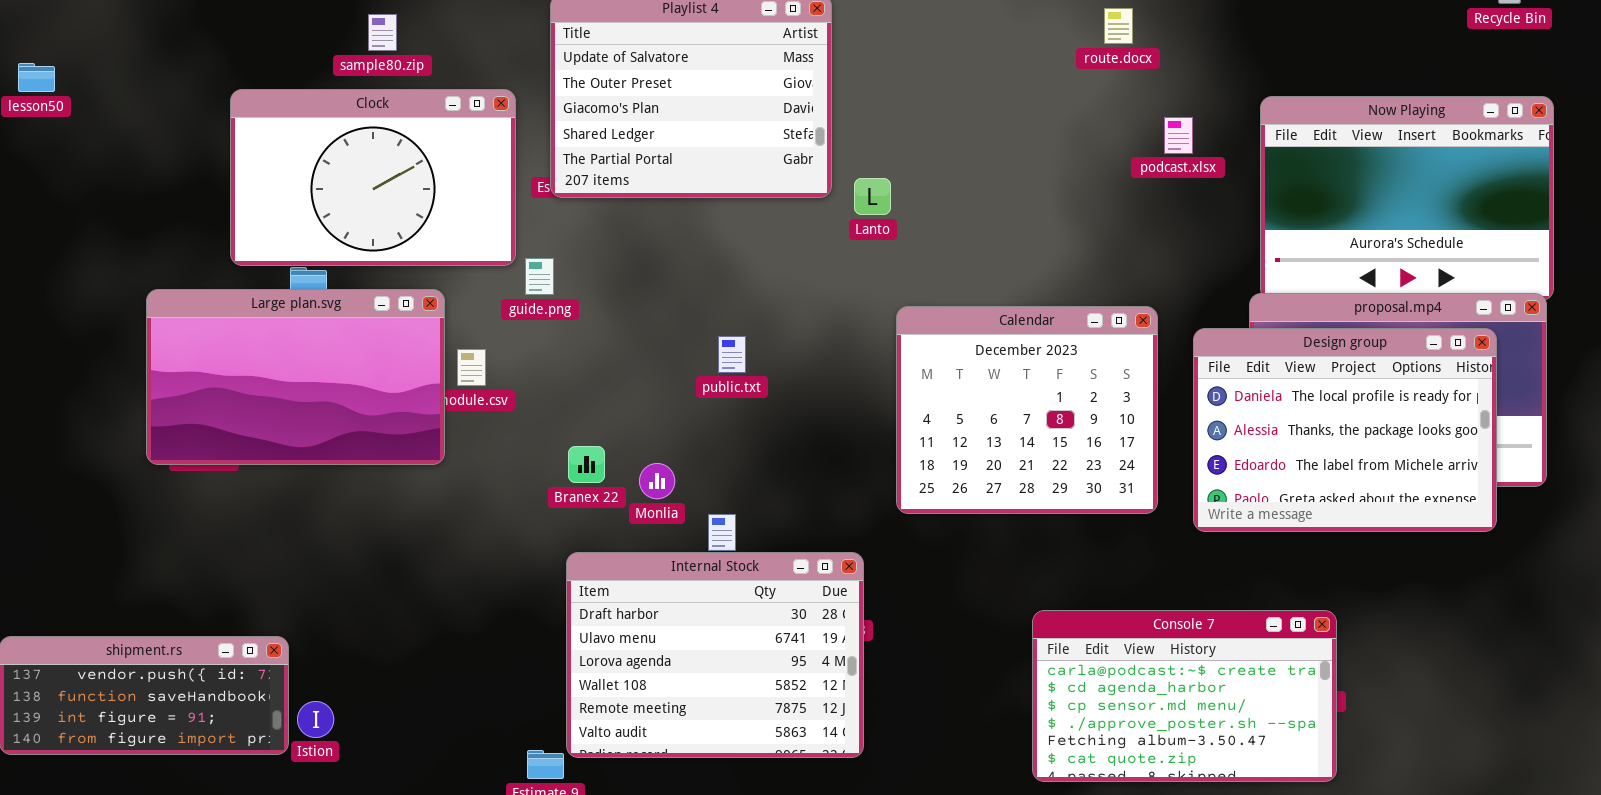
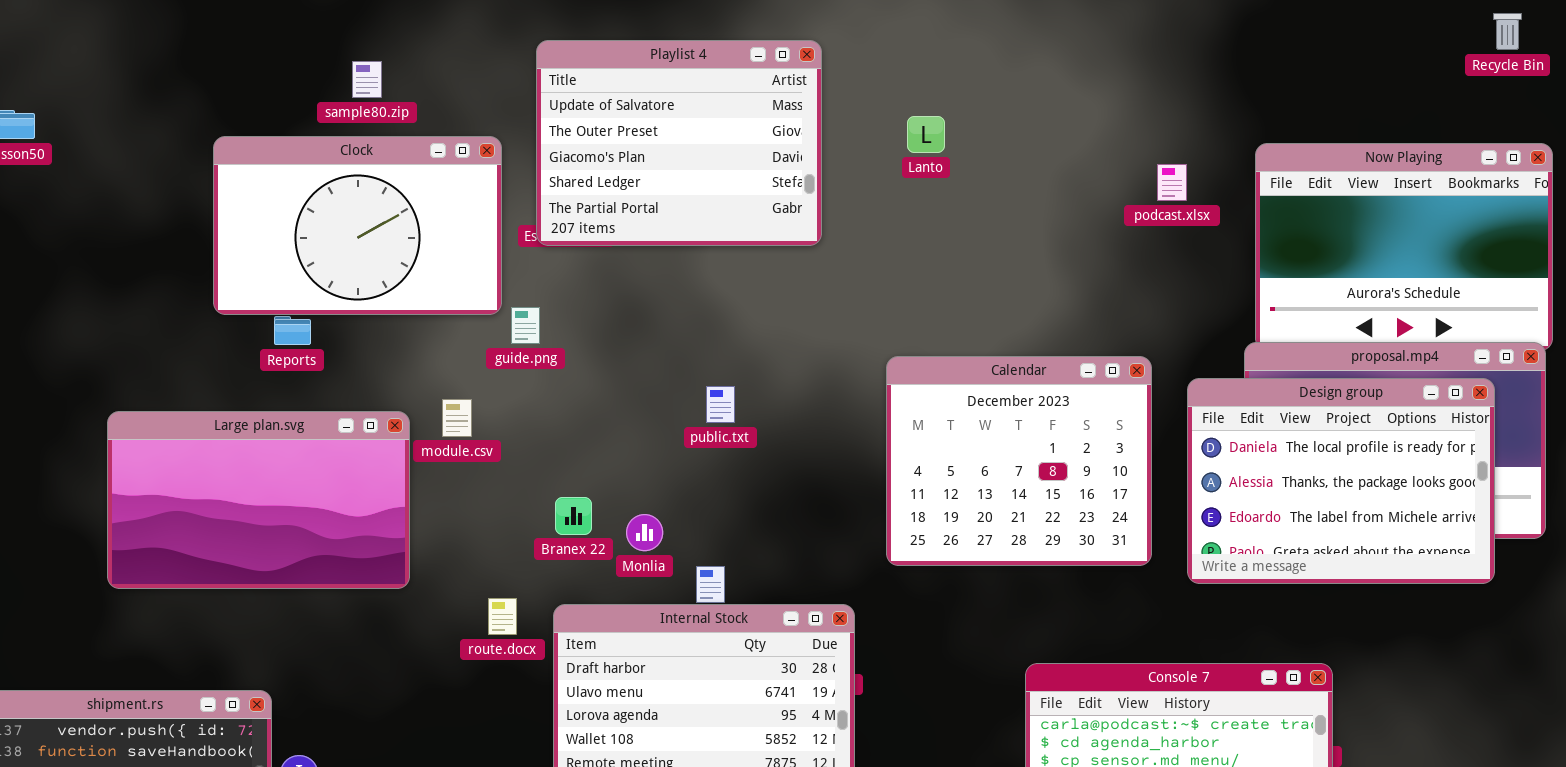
route.docx: [1104,8,1133,44] -> [488,598,517,635], moved
Lanto: [854,178,891,215] -> [907,116,945,153], moved
Large plan.svg: [146,289,445,465] -> [107,411,410,589], moved

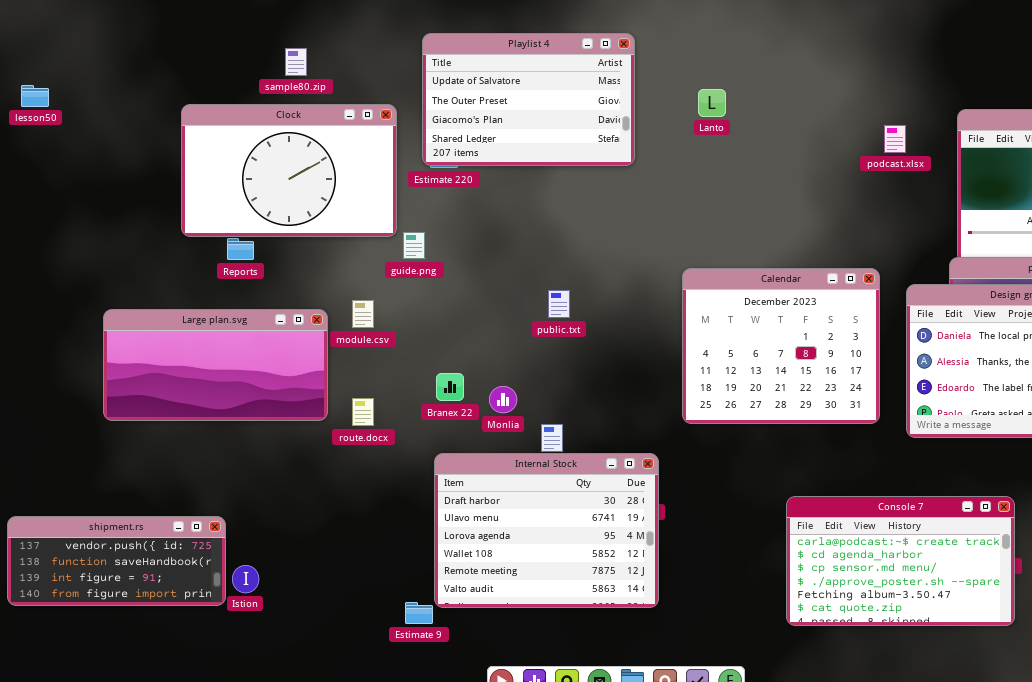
Playlist 4: [536,40,822,246] -> [422,33,635,166], resized
Large plan.svg: [107,411,410,589] -> [103,309,328,421], resized
route.docx: [488,598,517,635] -> [352,398,374,426], moved

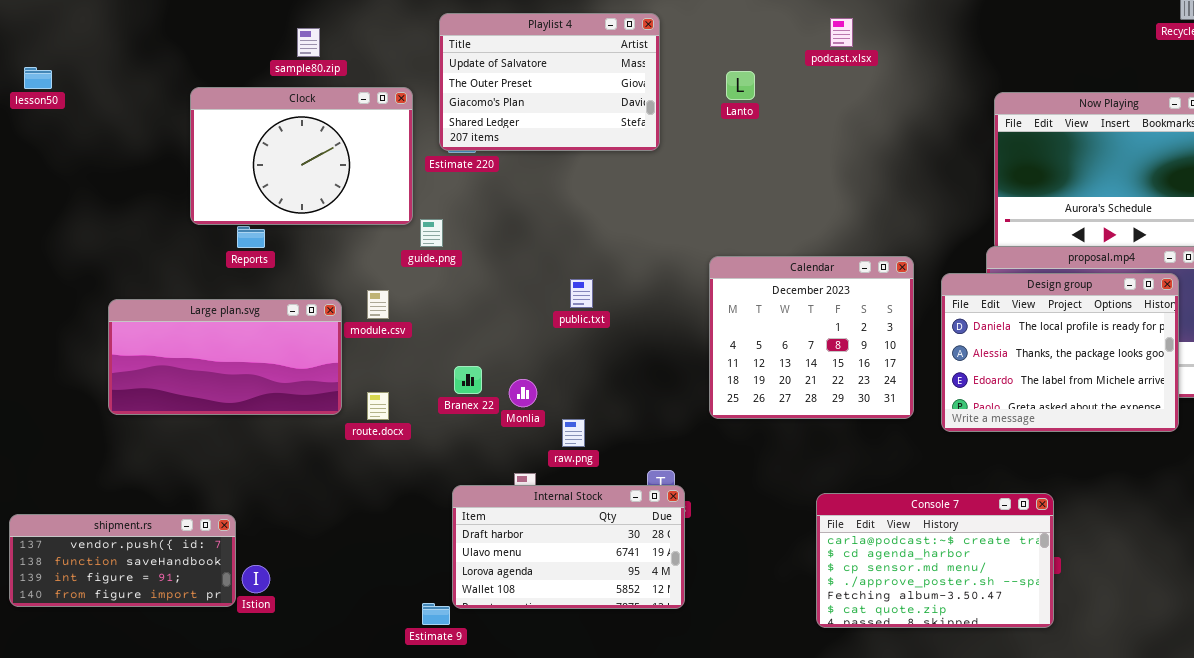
podcast.xlsx: [884,125,906,153] -> [830,18,853,47], moved
Internal Stock: [434,453,659,608] -> [452,485,685,609], resized

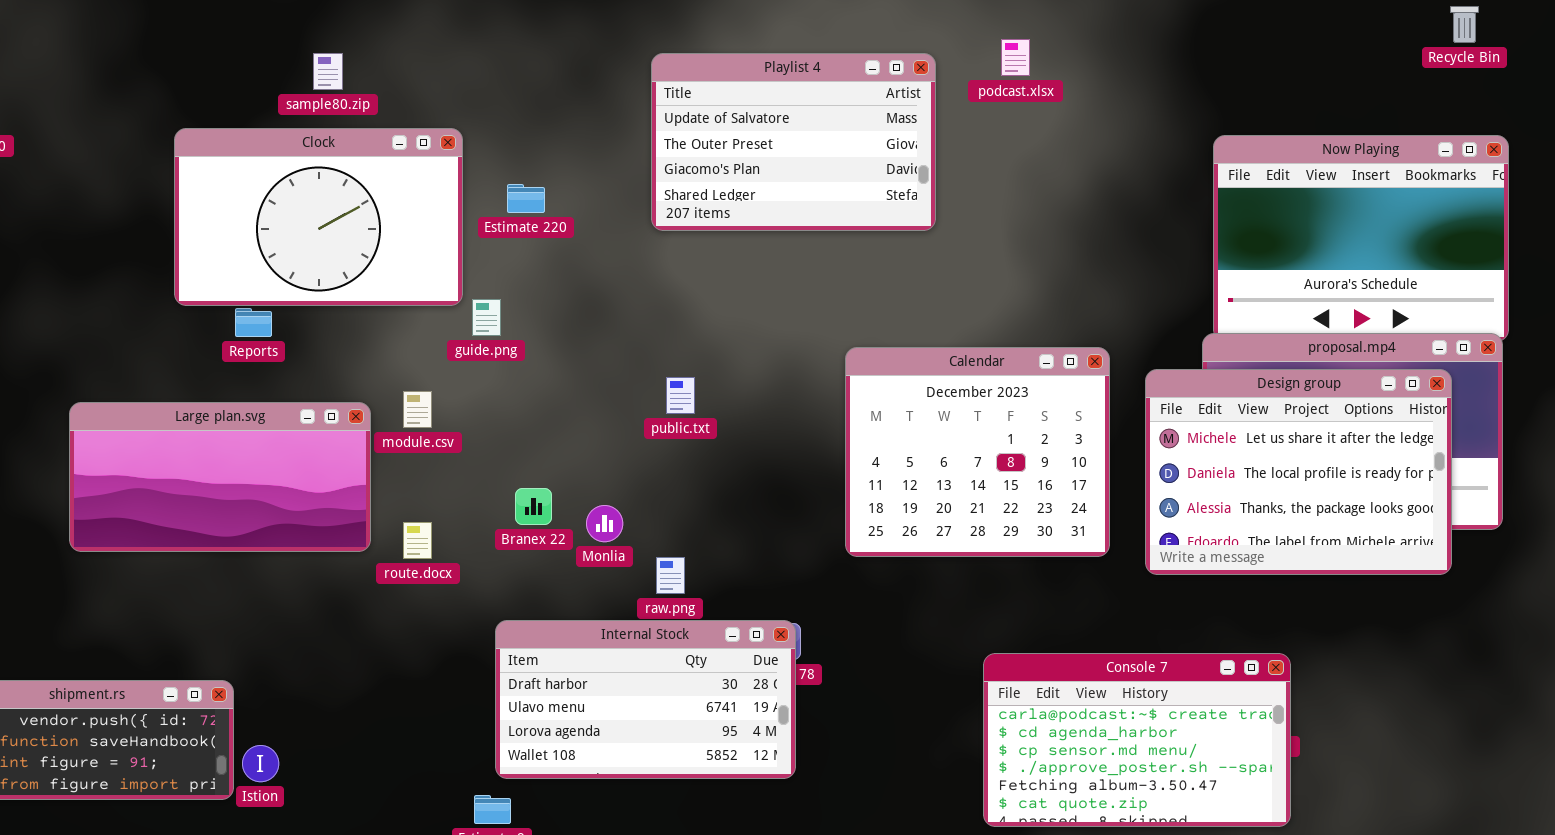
Playlist 4: [439,13,660,151] -> [651,53,936,231], moved
Design group: [941,273,1179,432] -> [1145,369,1452,575], scrolled up 1 row
Internal Stock: [452,485,685,609] -> [495,620,796,779], moved

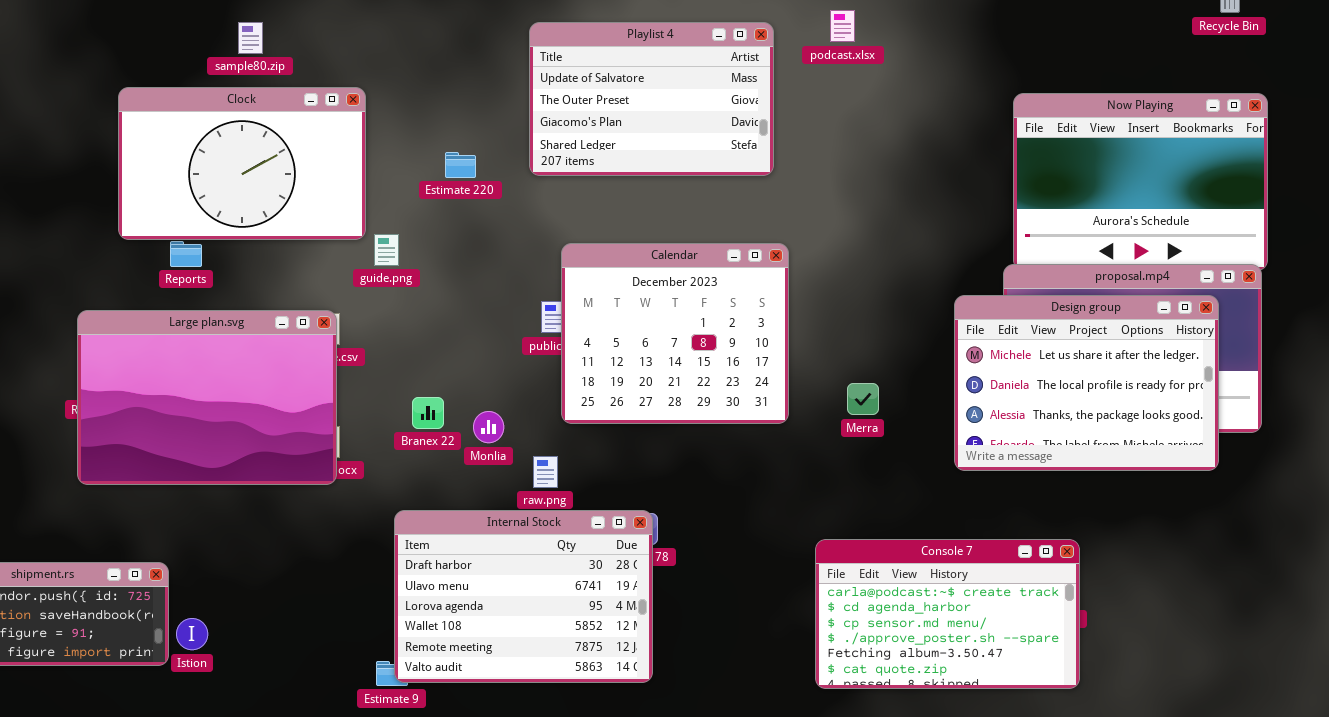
Estimate 220: [507,184,545,213] -> [445,152,476,178], moved
Calendar: [845,347,1110,557] -> [561,243,789,424], moved
Large plan.svg: [69,402,371,552] -> [77,310,337,485], moved, resized
Internal Stock: [495,620,796,779] -> [394,510,653,683], resized

